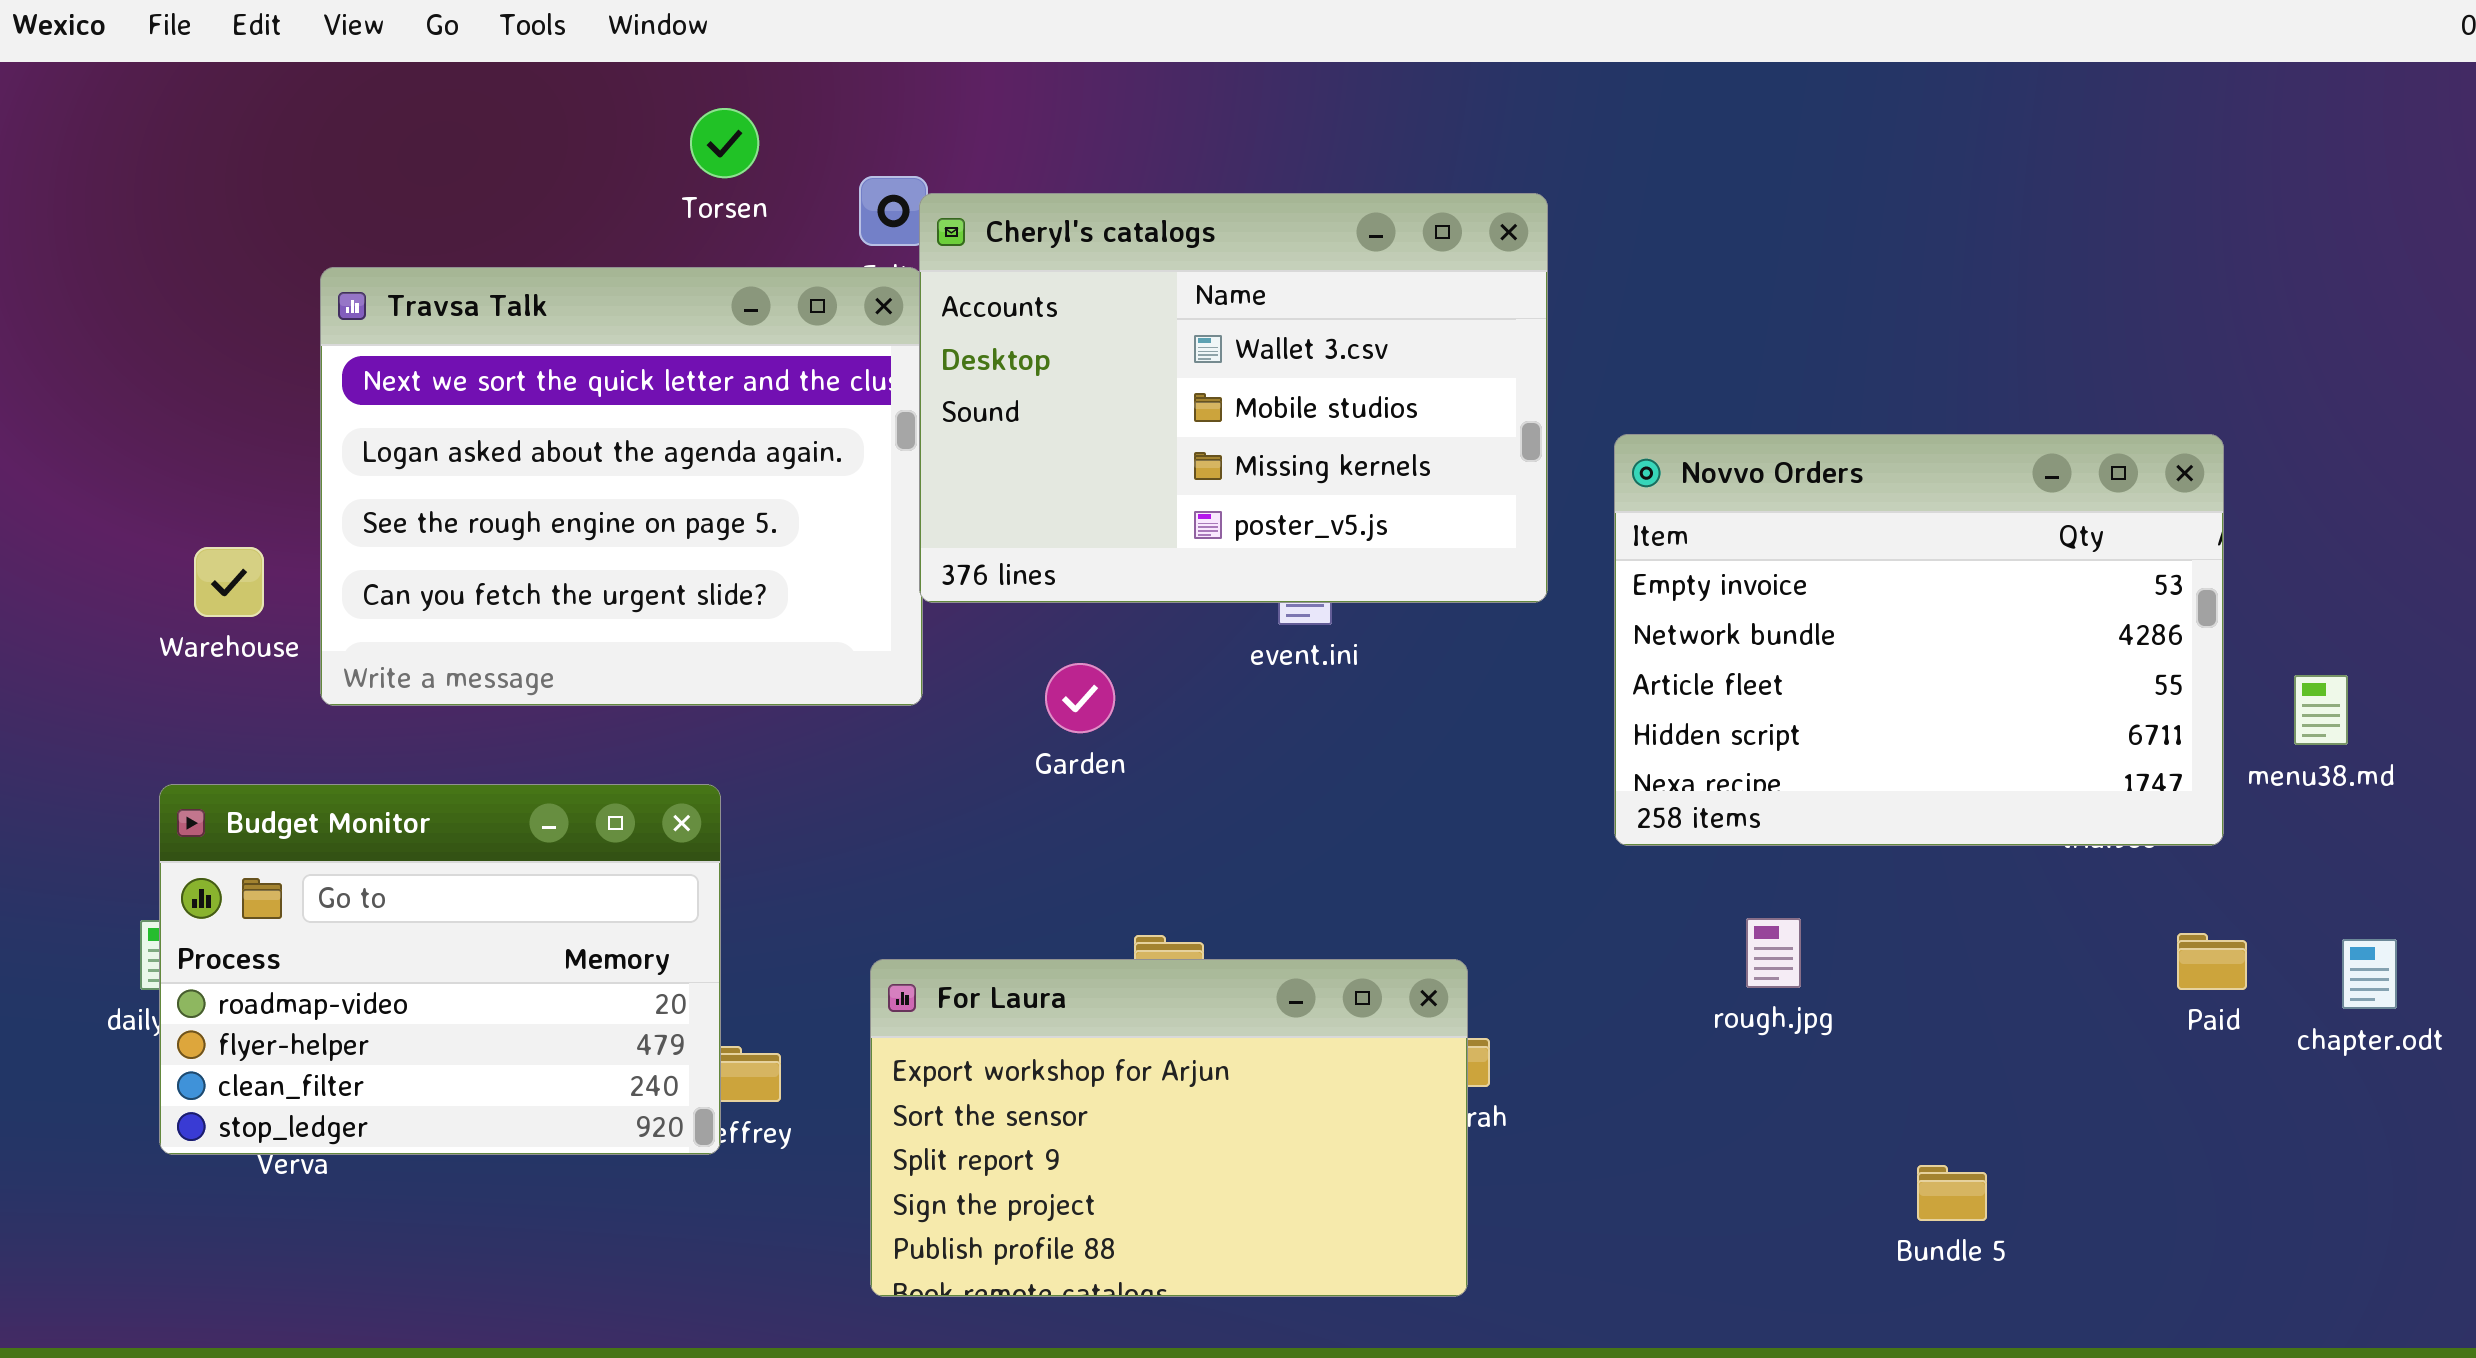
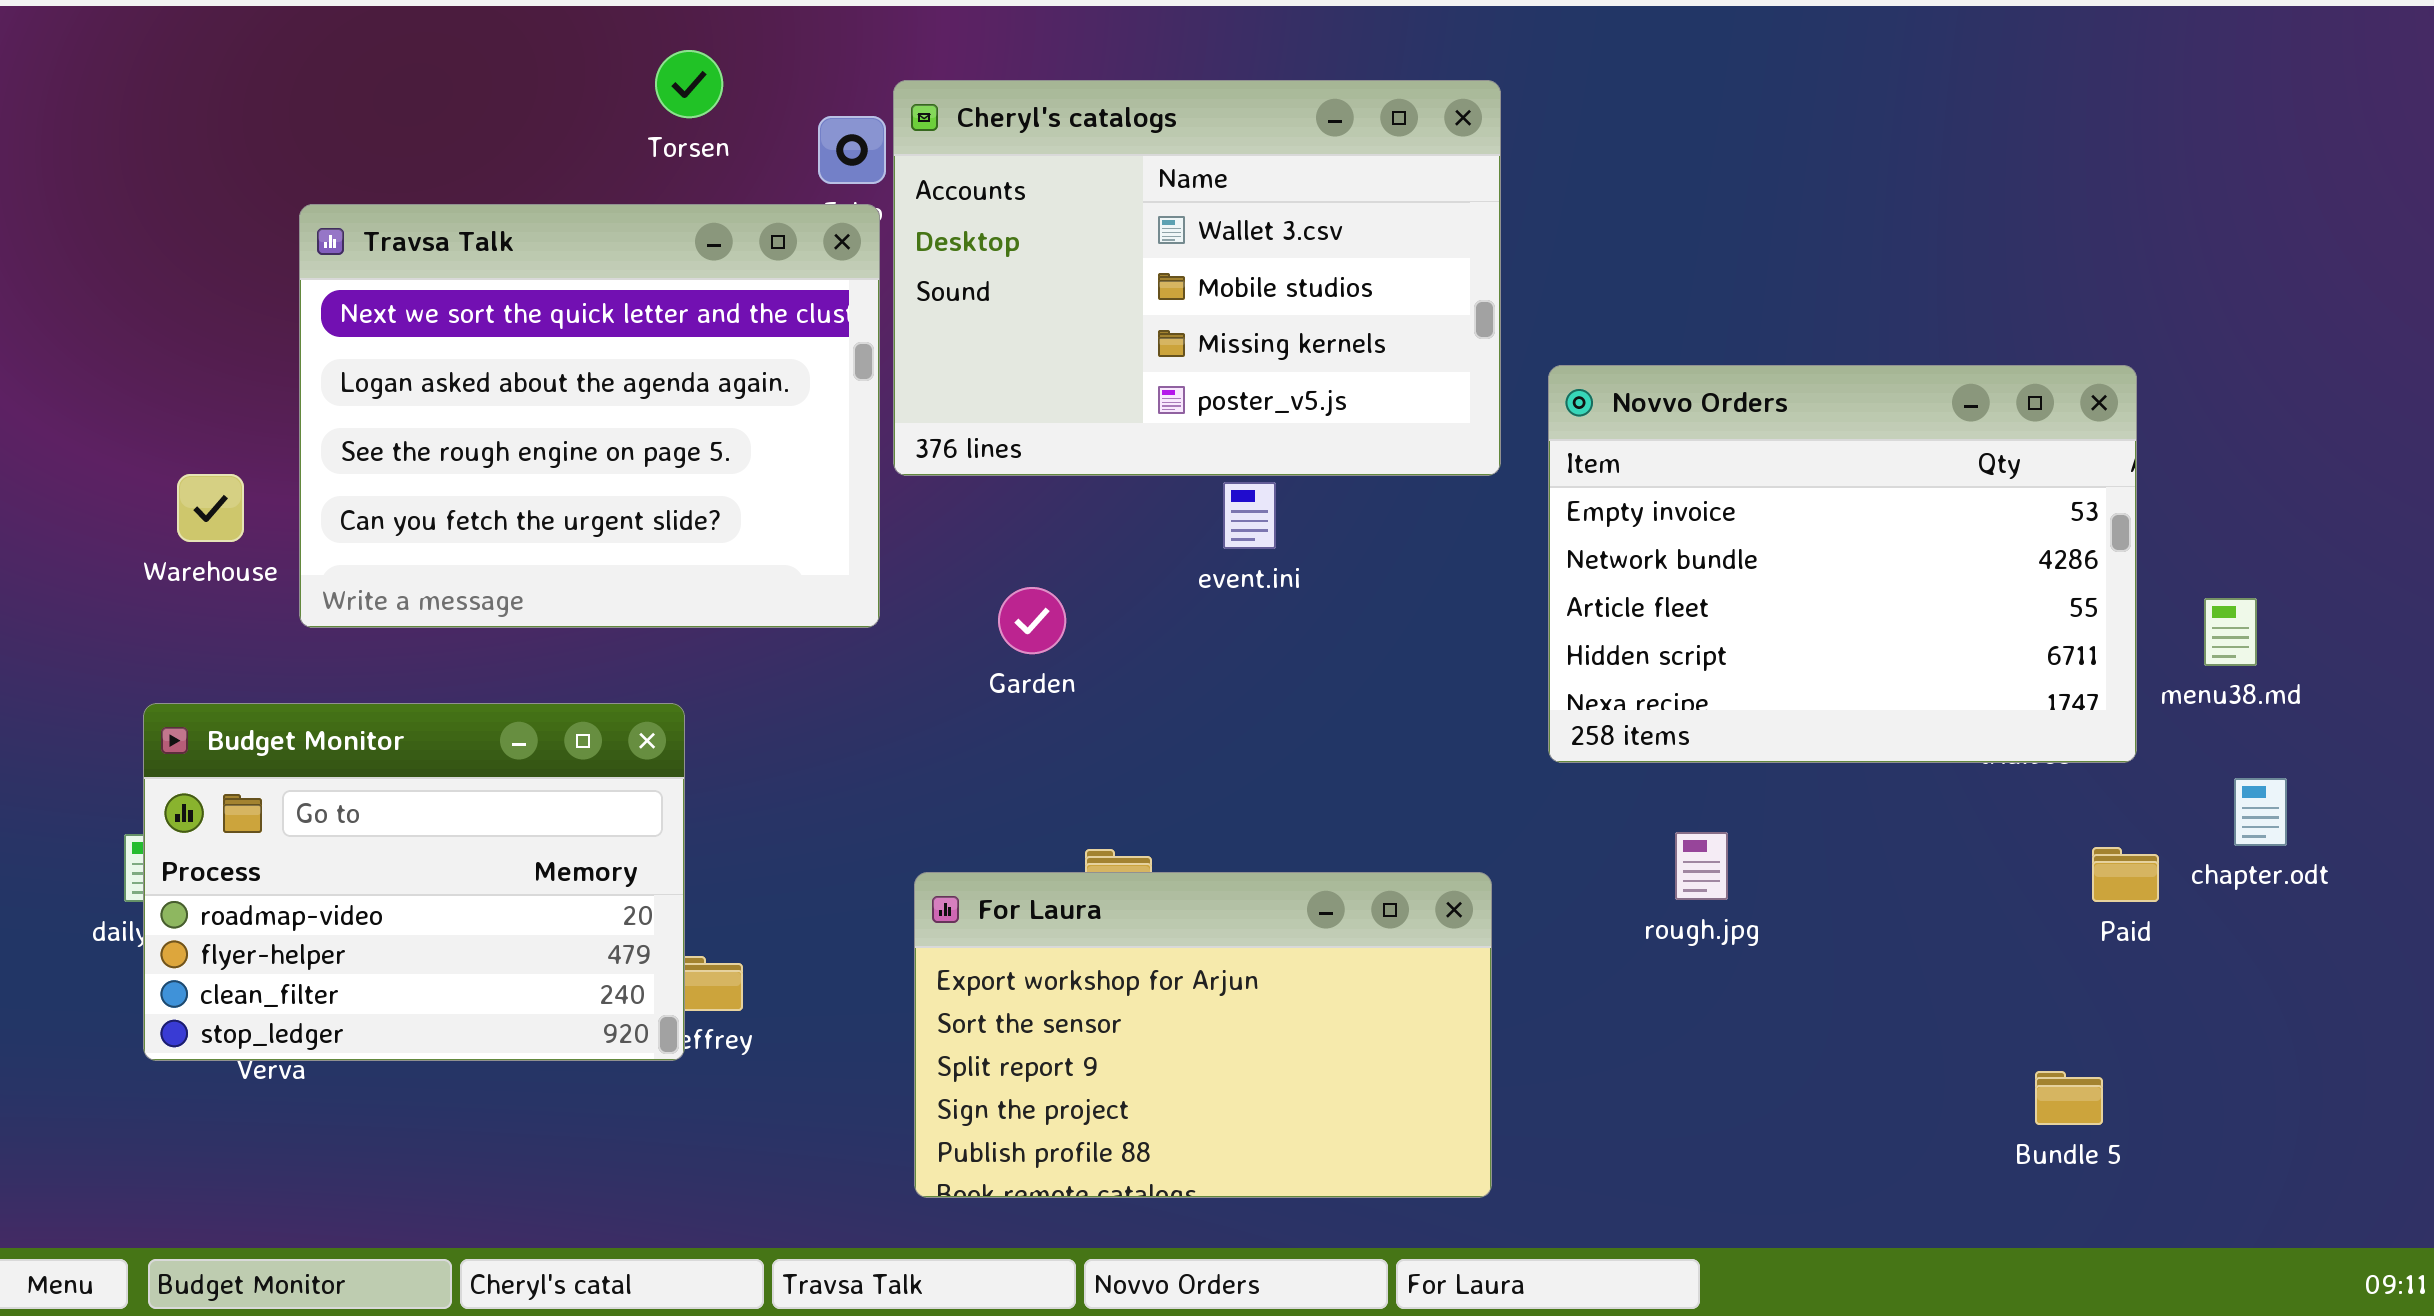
Cheryl's catalogs: [919,193,1548,603] -> [893,80,1501,476], moved
chapter.odt: [2342,939,2397,1009] -> [2234,778,2287,846], moved
For Laura: [870,959,1468,1297] -> [914,872,1492,1198], moved
Bundle 5: [1917,1165,1987,1221] -> [2035,1071,2103,1125], moved

